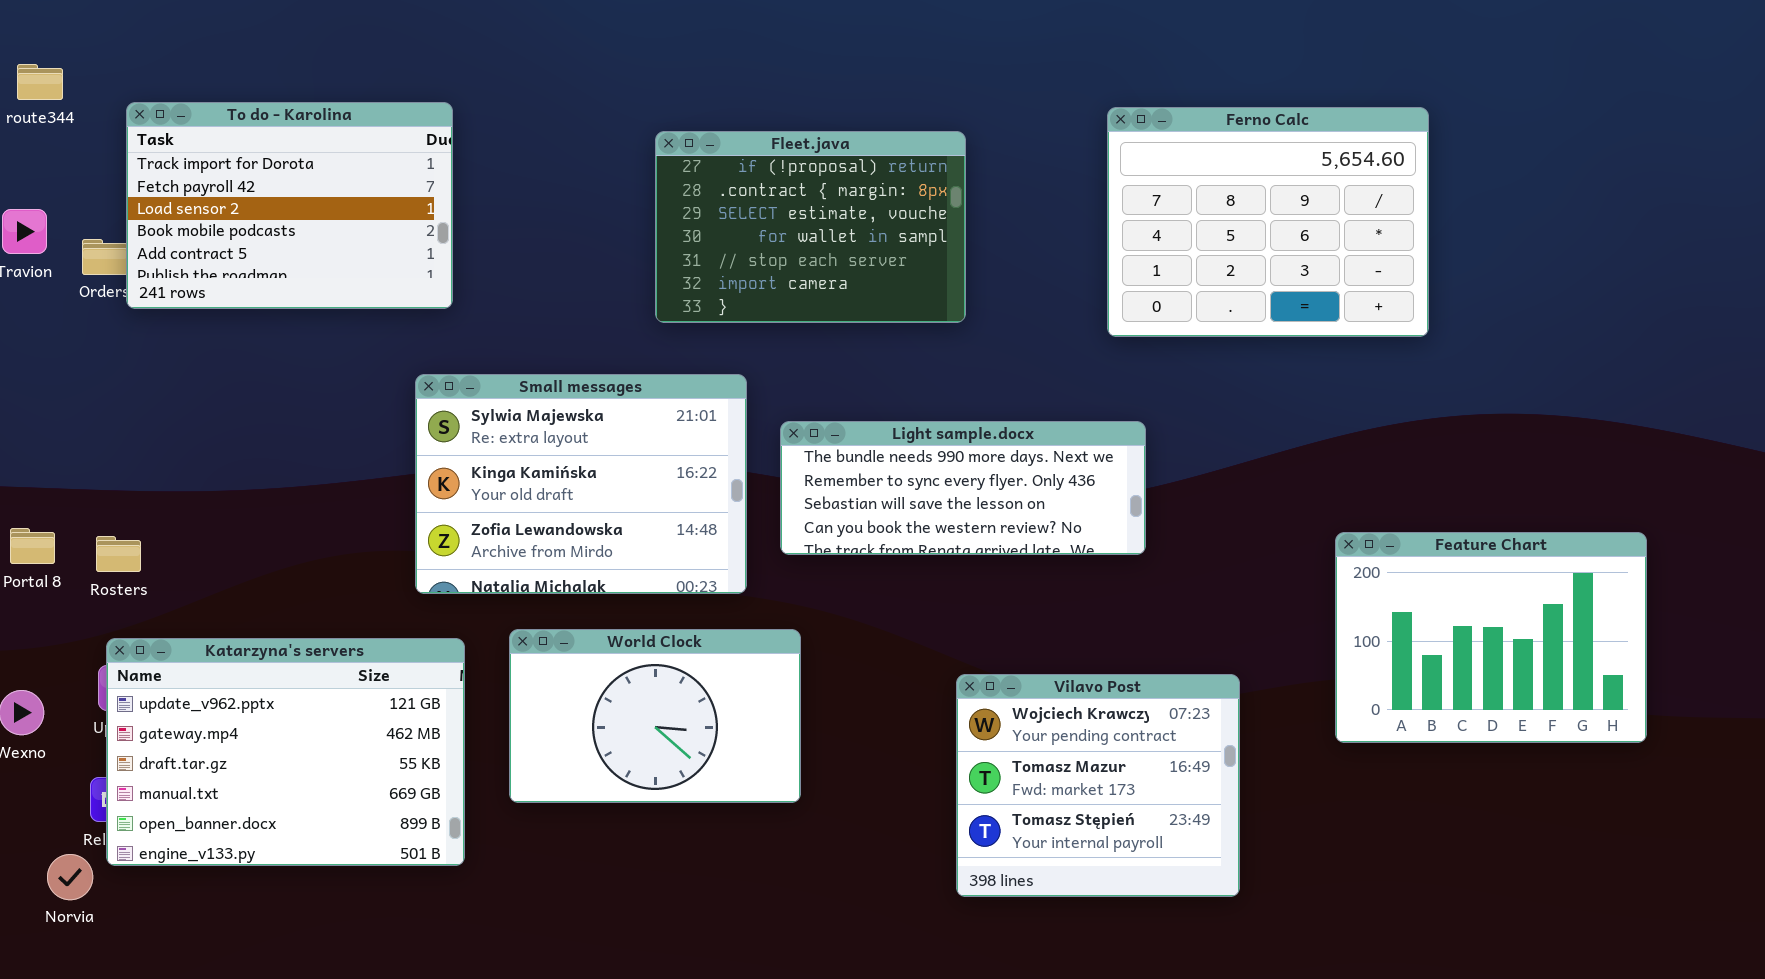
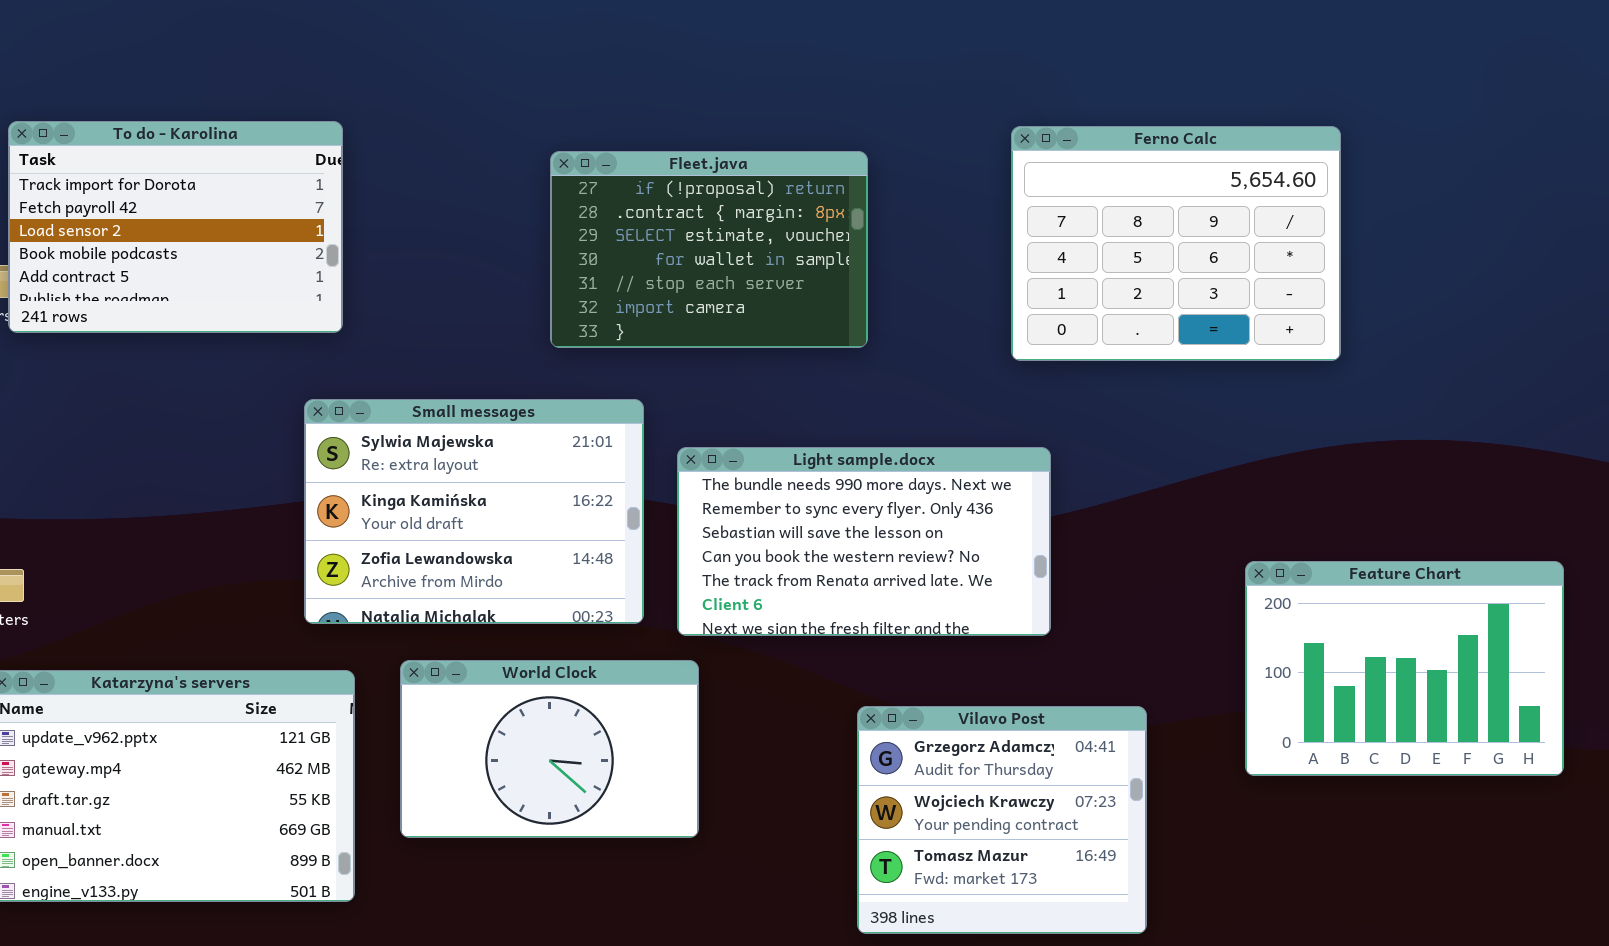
Light sample.docx: [780,421,1146,555] -> [677,447,1051,636], resized
Vilavo Post: [956,674,1240,897] -> [857,706,1147,934], scrolled up 1 row

